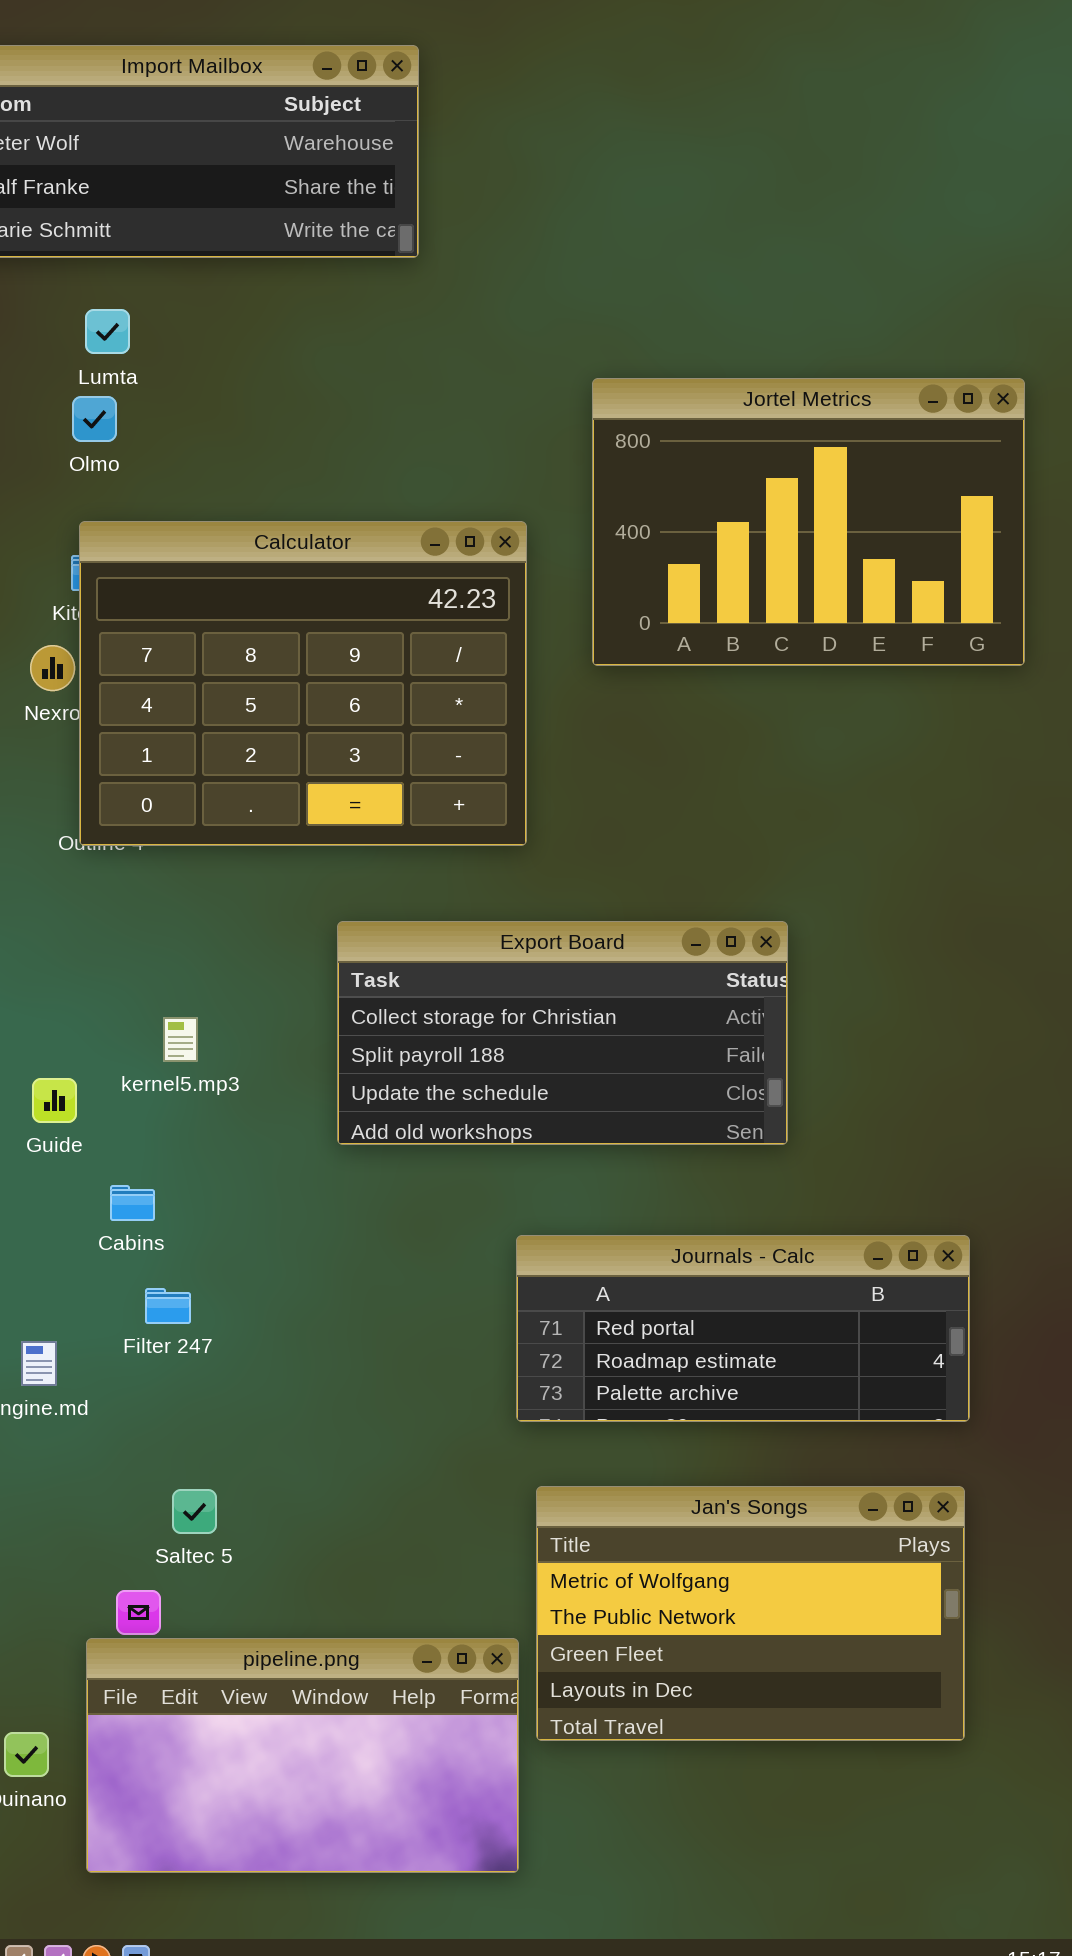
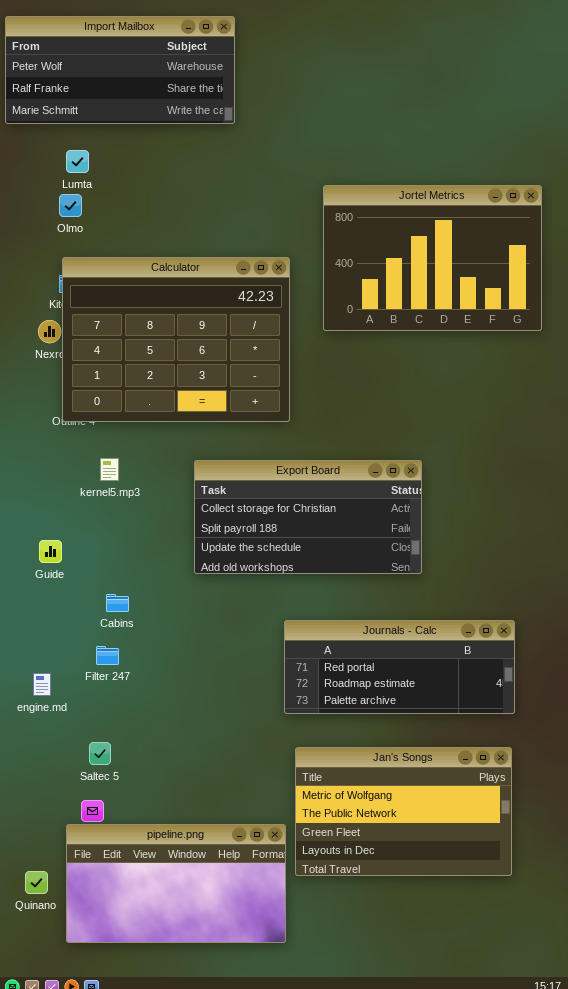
kernel5.mp3: [163,1017,198,1062] -> [100,458,119,481], moved
Cabins: [110,1185,155,1221] -> [106,594,129,612], moved
Saltec 5: [172,1489,217,1534] -> [89,742,111,765], moved

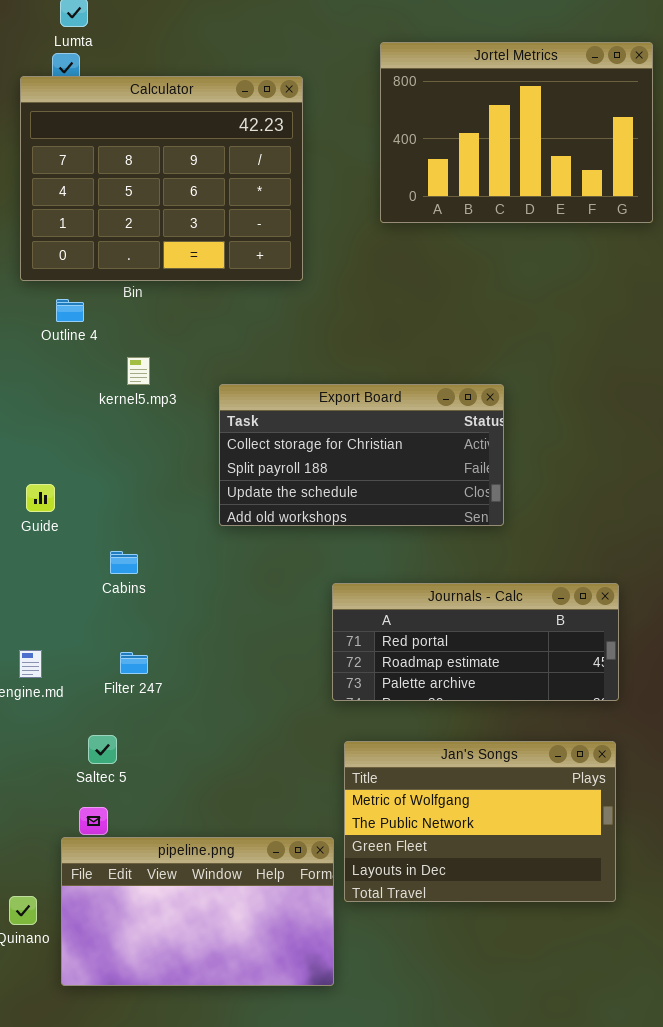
Calculator: [62,257,290,422] -> [20,76,303,281], moved
kernel5.mp3: [100,458,119,481] -> [127,357,150,385], moved
Filter 247: [96,646,119,665] -> [120,652,148,674], moved

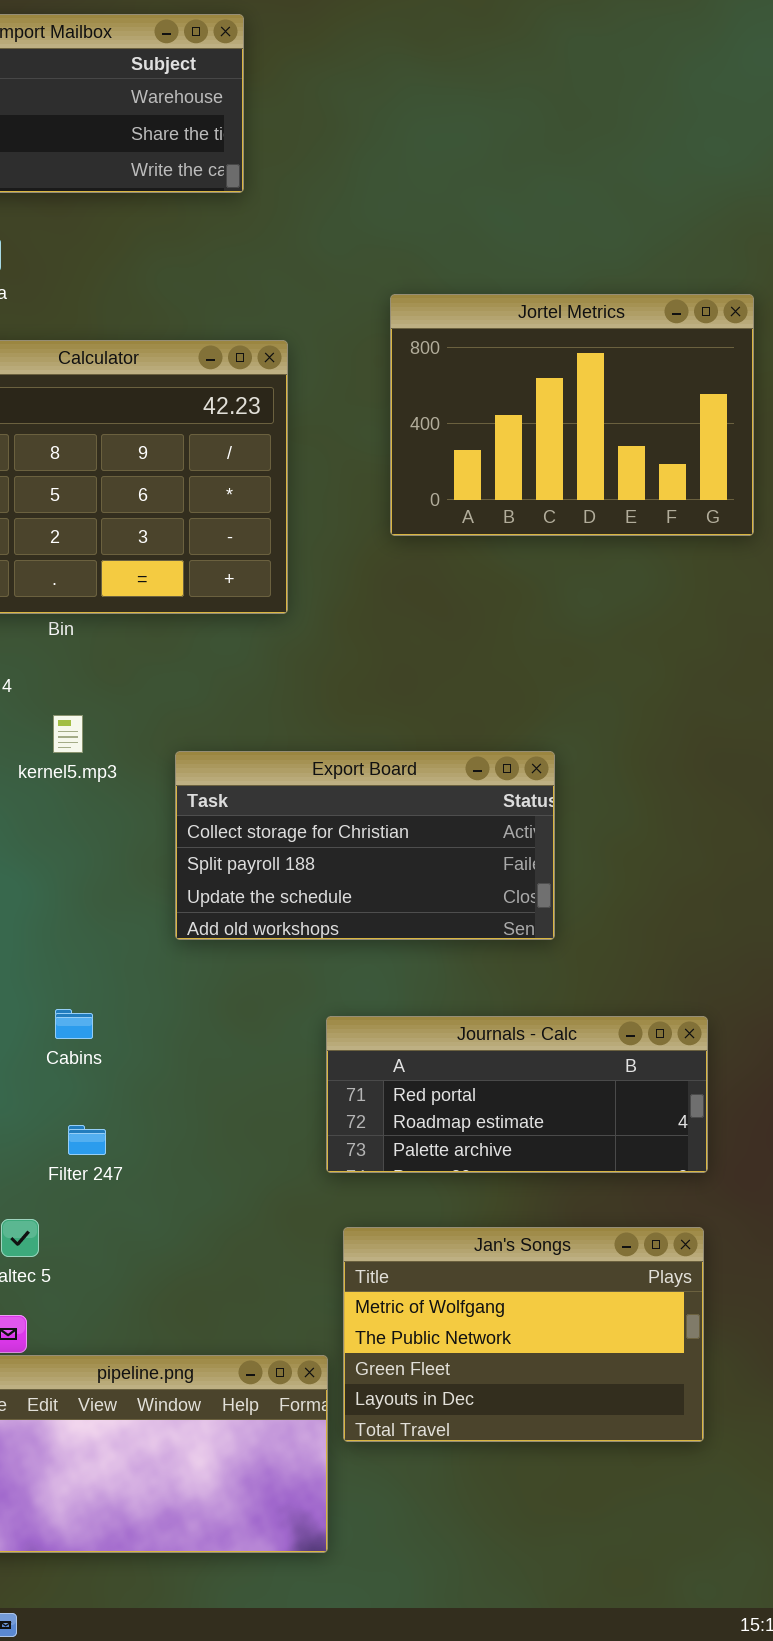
Cabins: [110,551,138,574] -> [55,1009,93,1039], moved
Filter 247: [120,652,148,674] -> [68,1125,106,1155], moved

